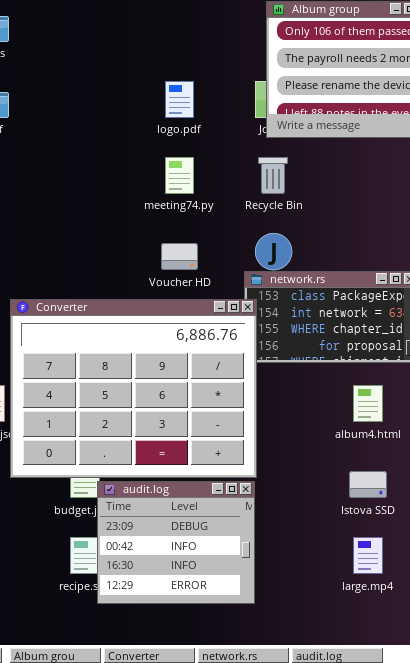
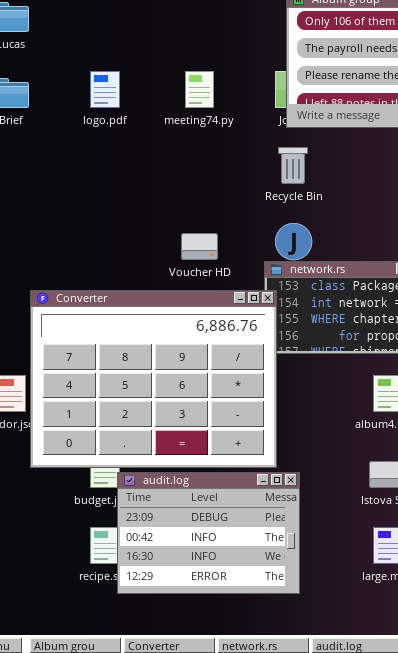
logo.pdf: [165,81,194,118] -> [90,71,120,108], moved
meeting74.py: [165,157,194,194] -> [185,71,214,108], moved
audit.log: [97,481,255,604] -> [117,472,300,594], resized

